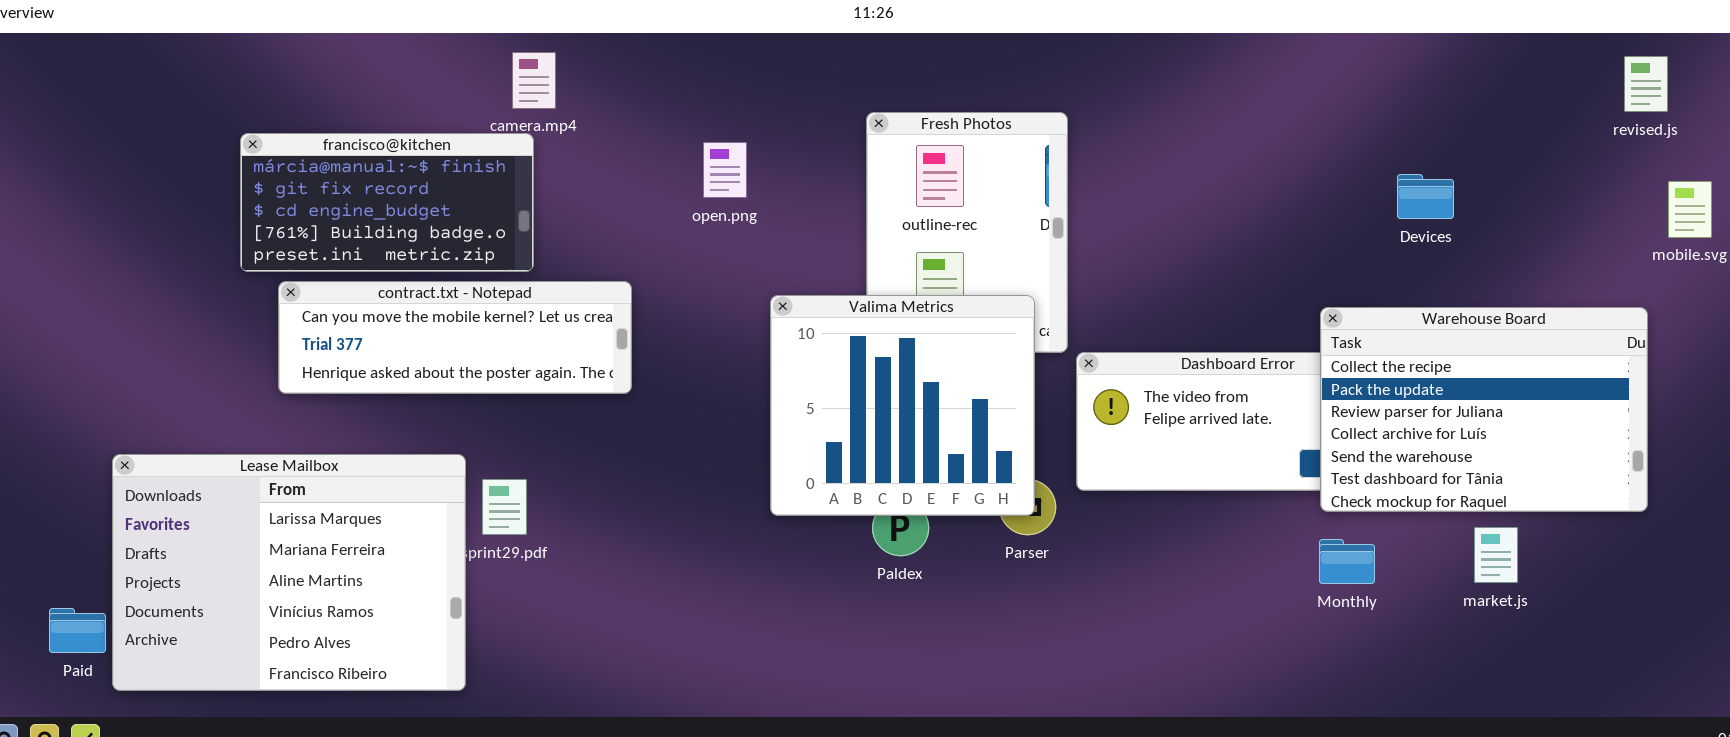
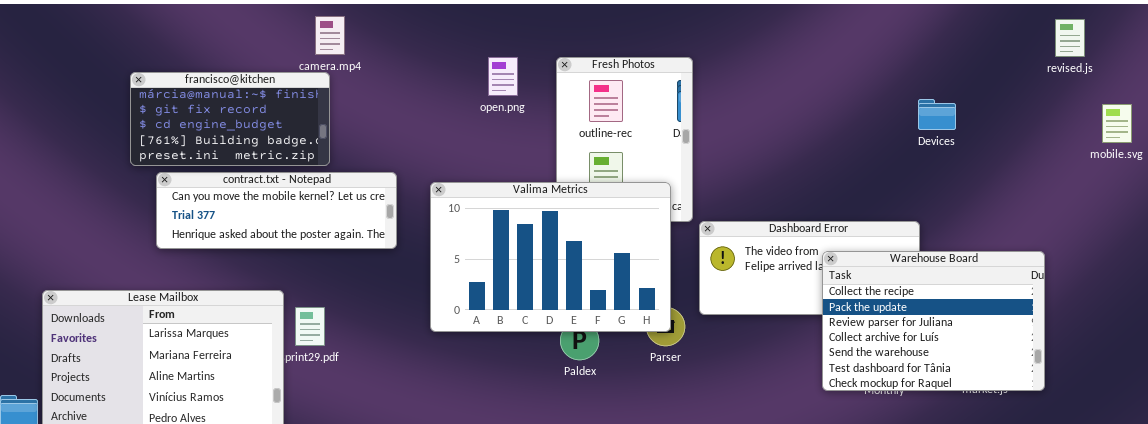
revised.js: [1624,56,1668,112] -> [1055,19,1085,57], moved
open.png: [703,142,747,198] -> [488,57,518,96], moved
Valima Metrics: [770,295,1035,516] -> [430,182,671,332], resized
Warehouse Board: [1320,307,1648,512] -> [822,251,1045,391], moved

